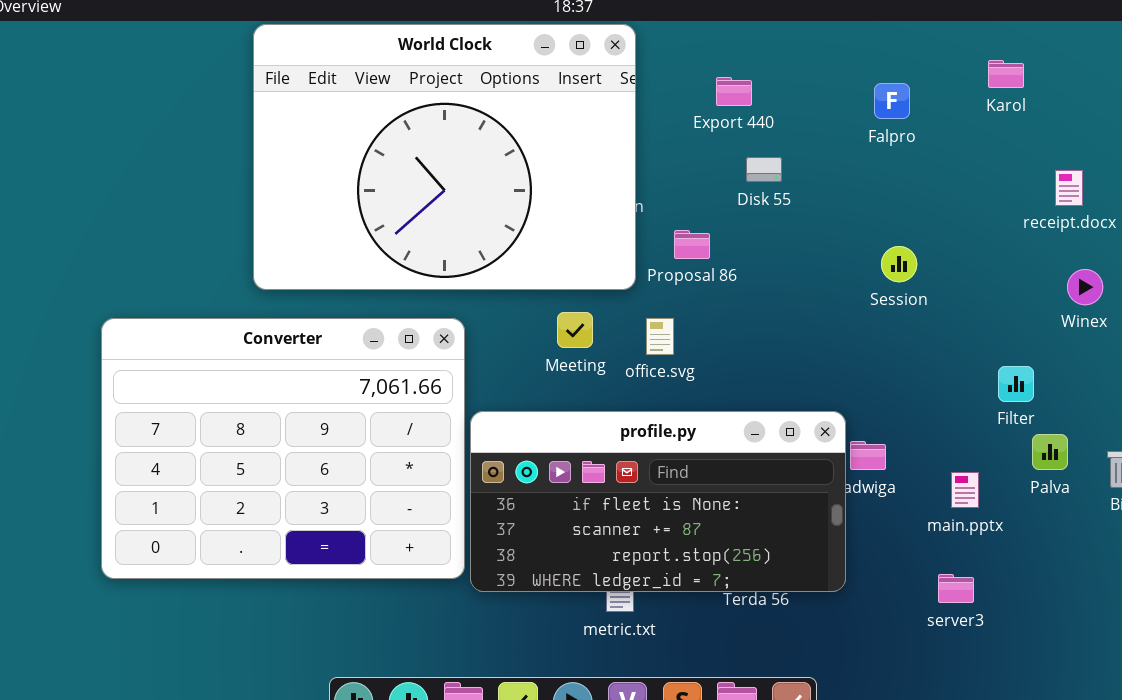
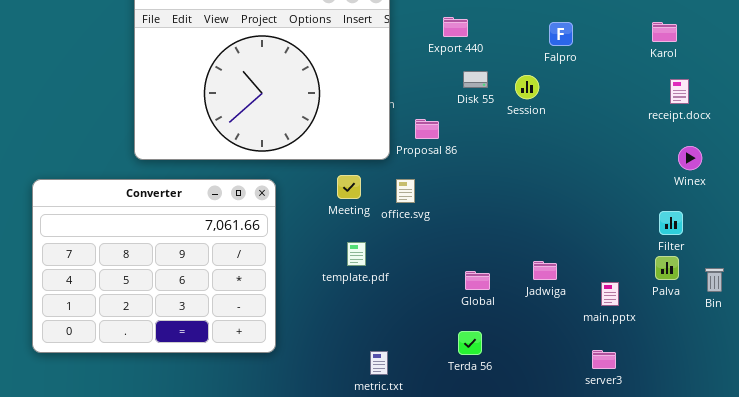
Karol: [988,60,1024,88] -> [652,22,677,42], moved
Session: [881,246,917,282] -> [515,75,539,99], moved
Filter: [998,366,1034,402] -> [659,211,683,235], moved
profile.py: [470,411,846,592] -> none, closed

